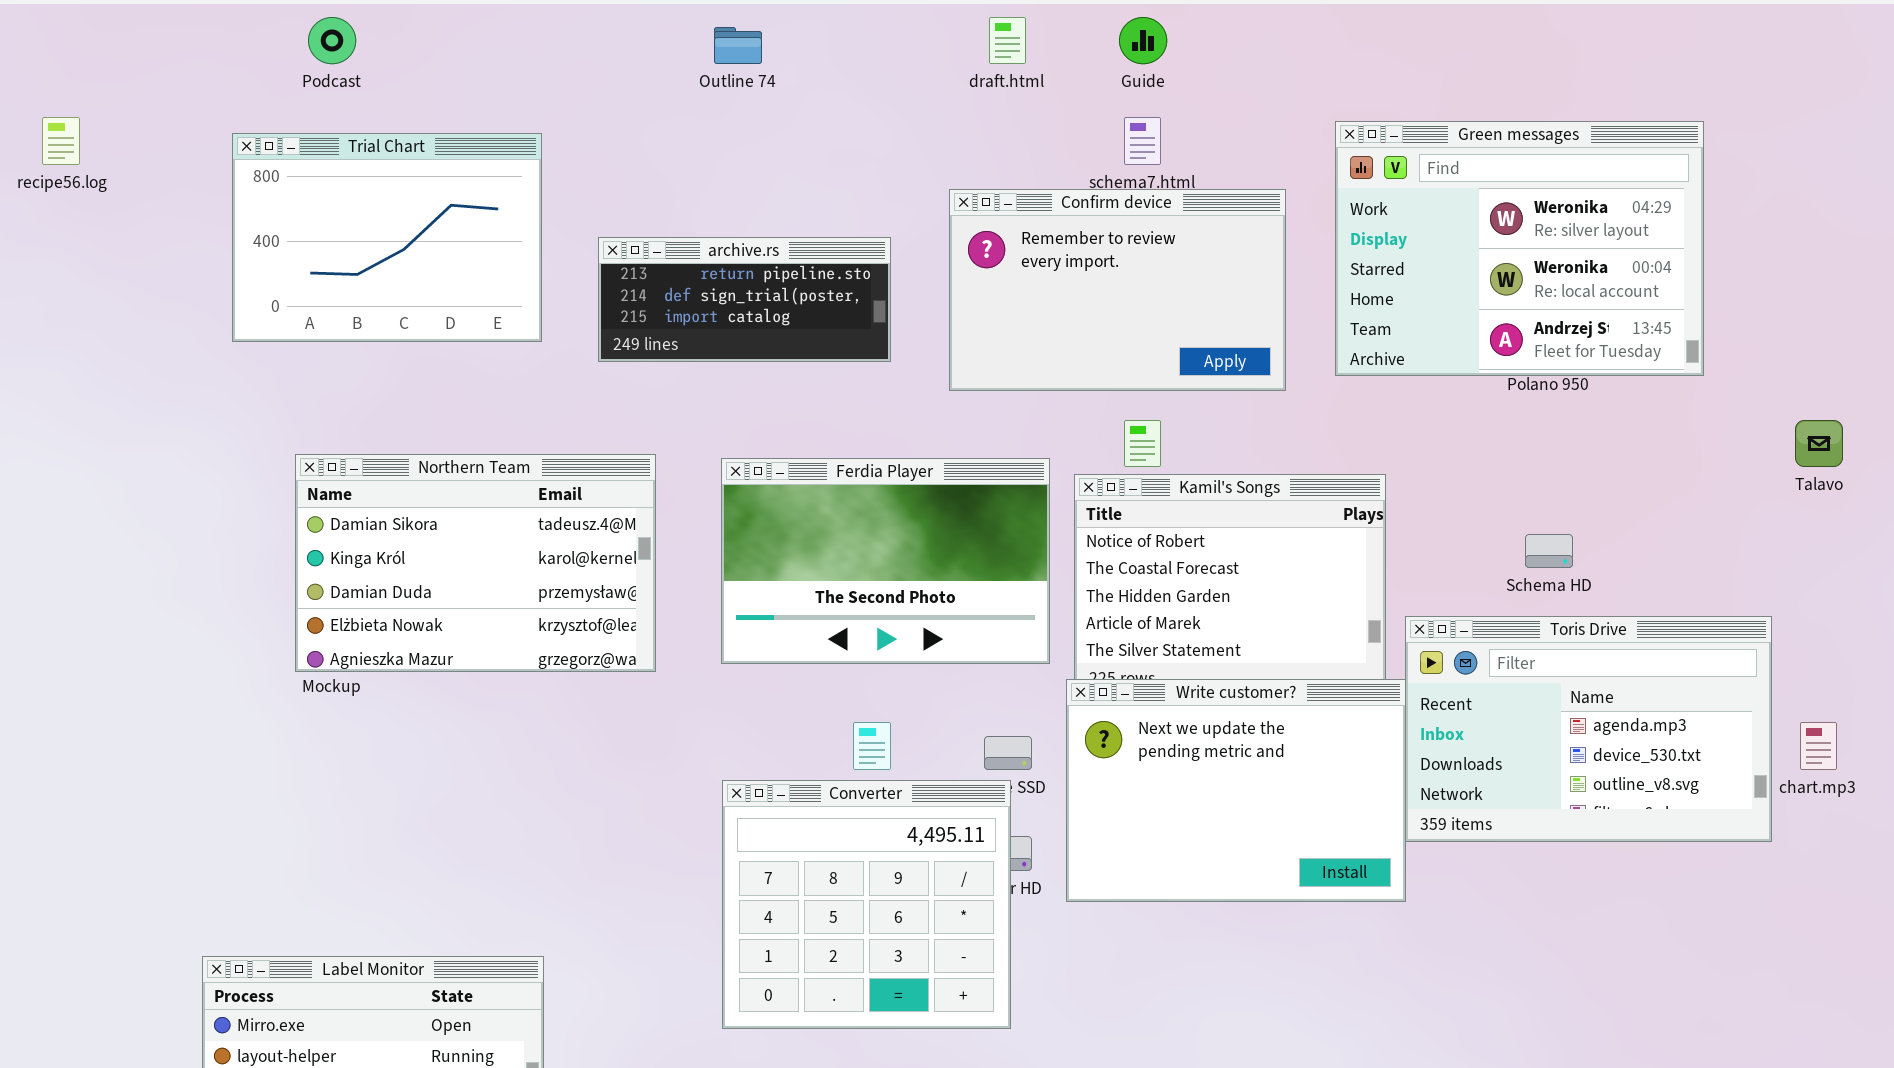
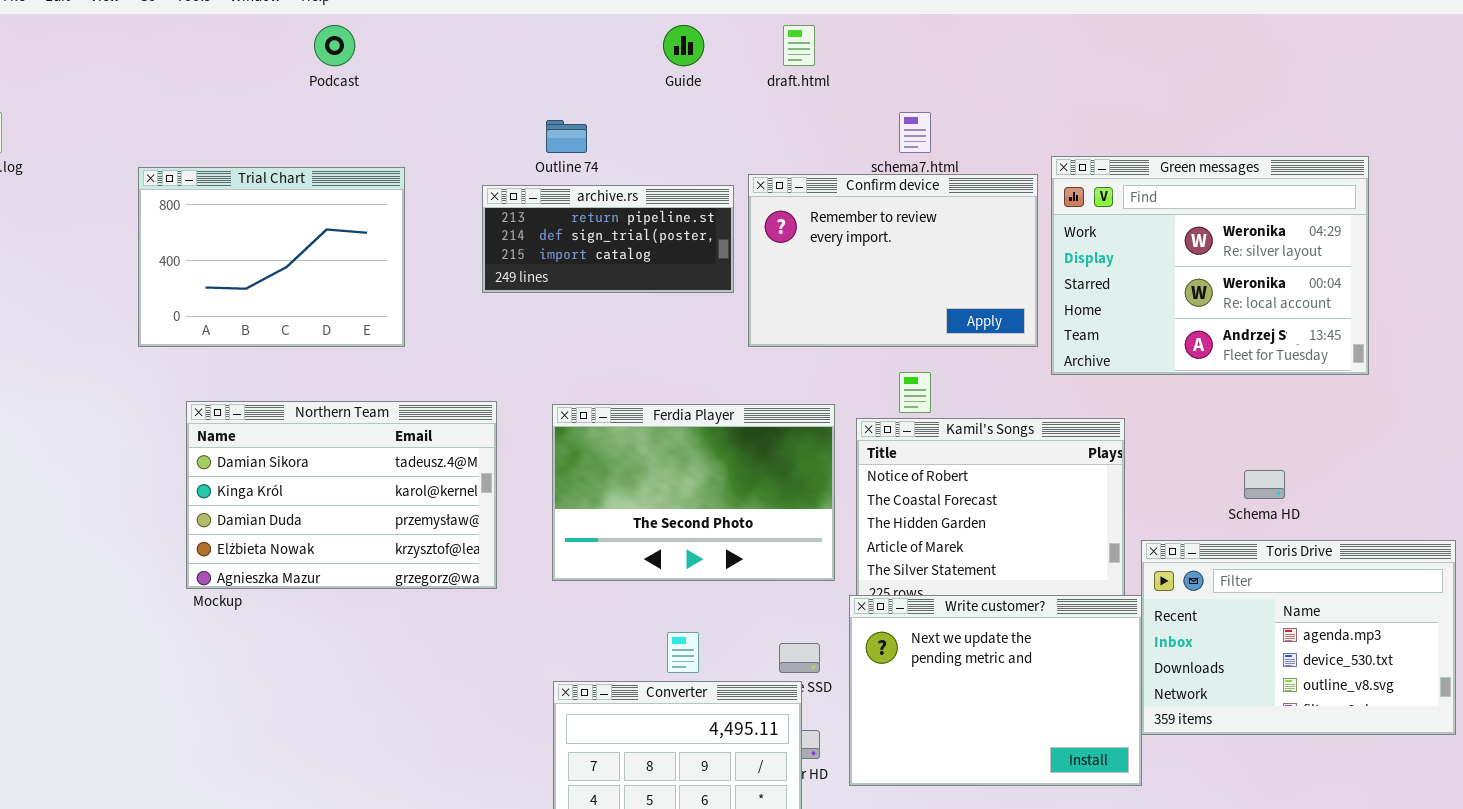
Podcast: [308,17,356,64] -> [314,25,355,66], moved
Guide: [1119,17,1167,64] -> [663,25,704,66], moved
Outline 74: [714,27,762,64] -> [546,120,587,153], moved
Green messages: [1335,121,1704,376] -> [1051,156,1369,375], moved
Trial Chart: [232,133,542,342] -> [138,167,405,347], moved
archive.rs: [598,237,891,362] -> [482,185,734,293], moved

